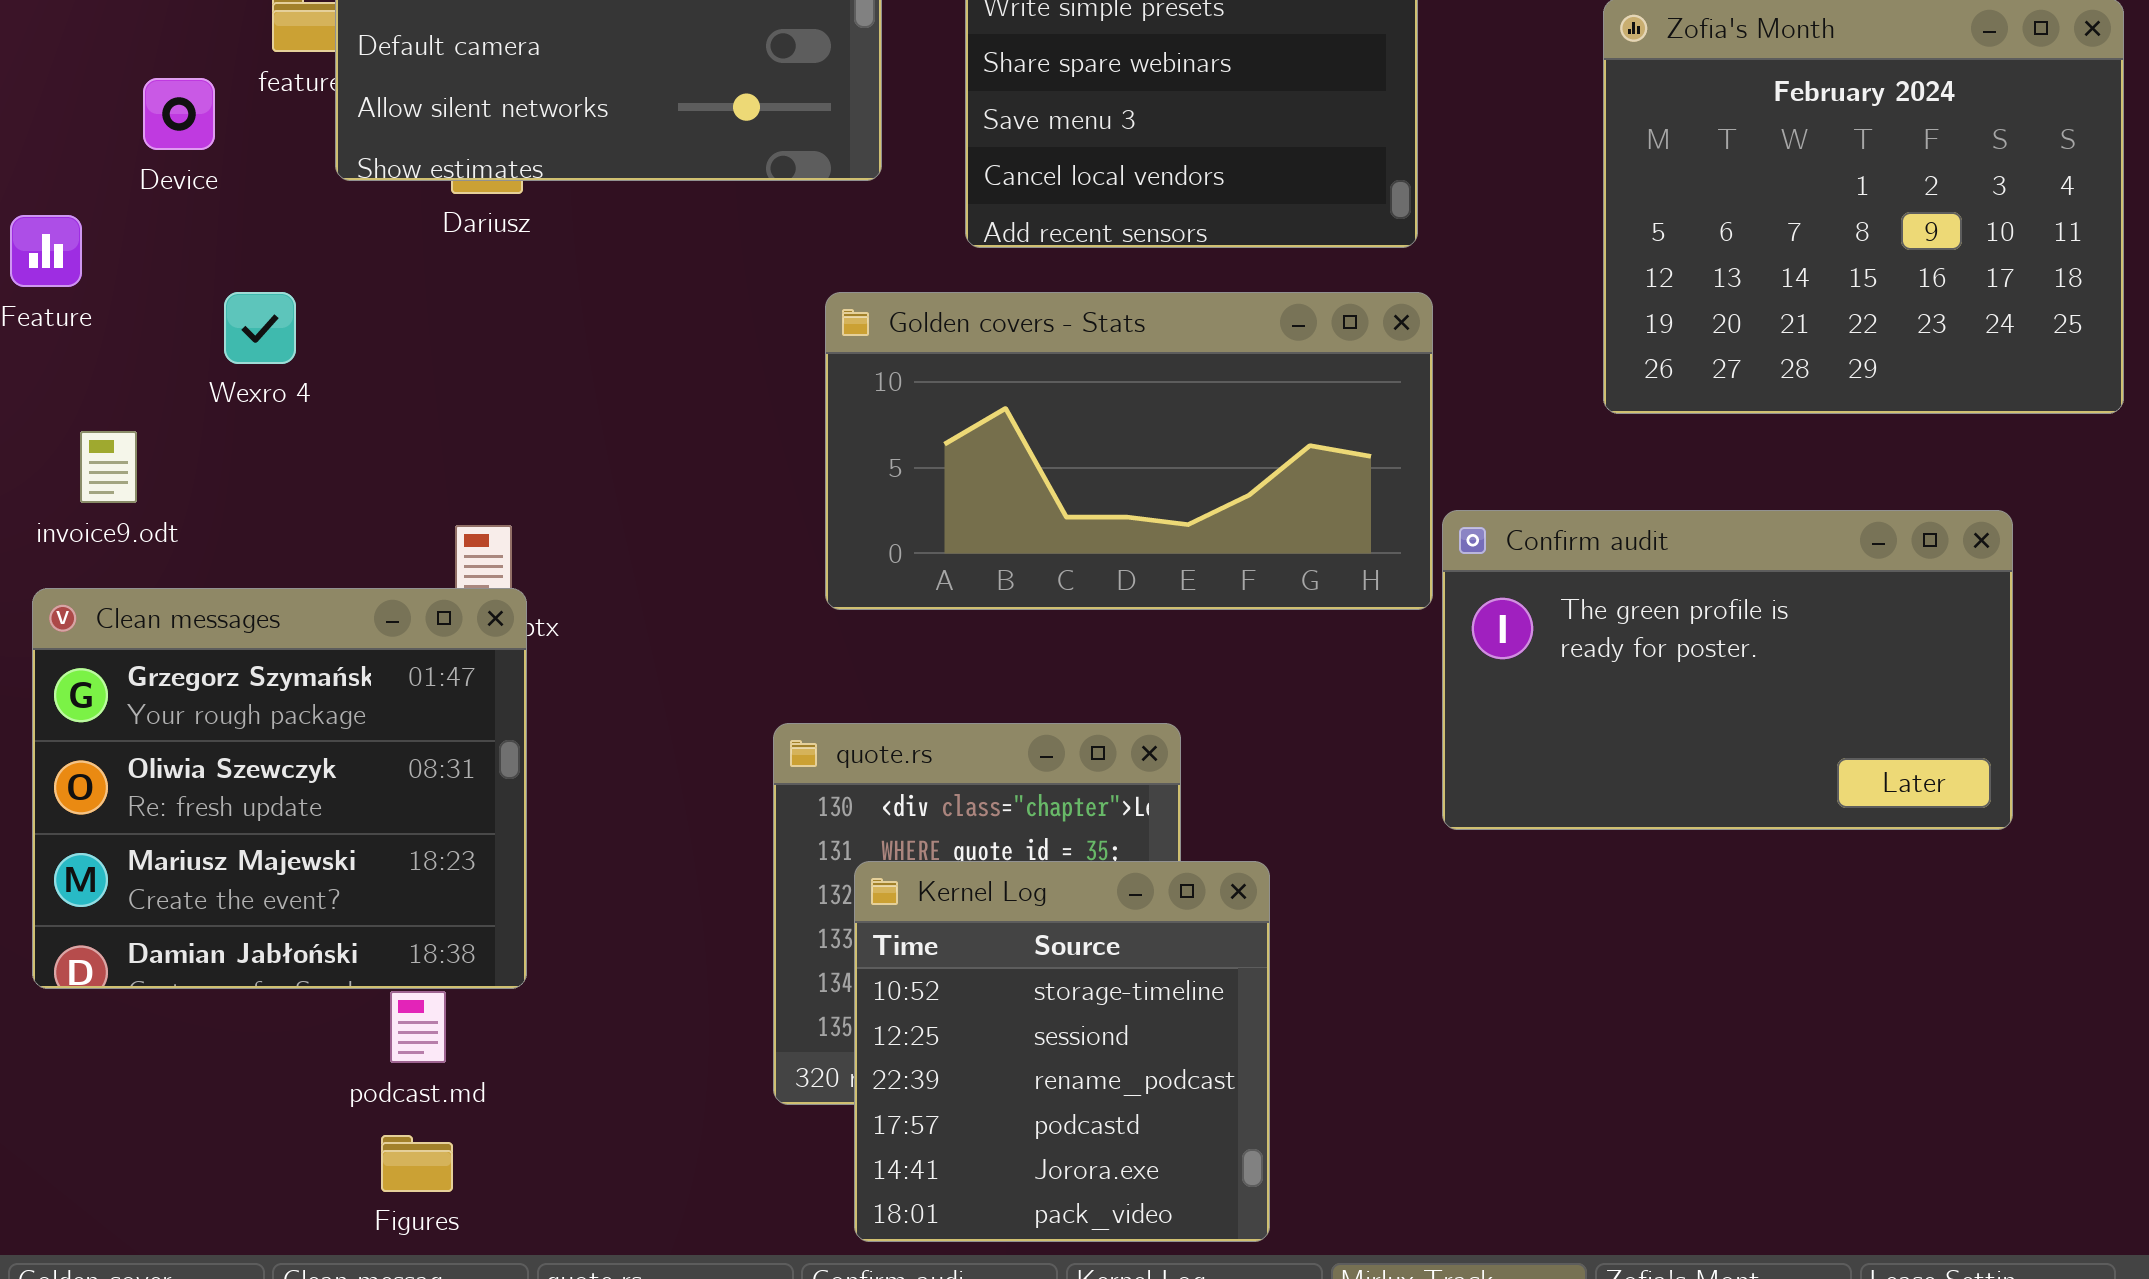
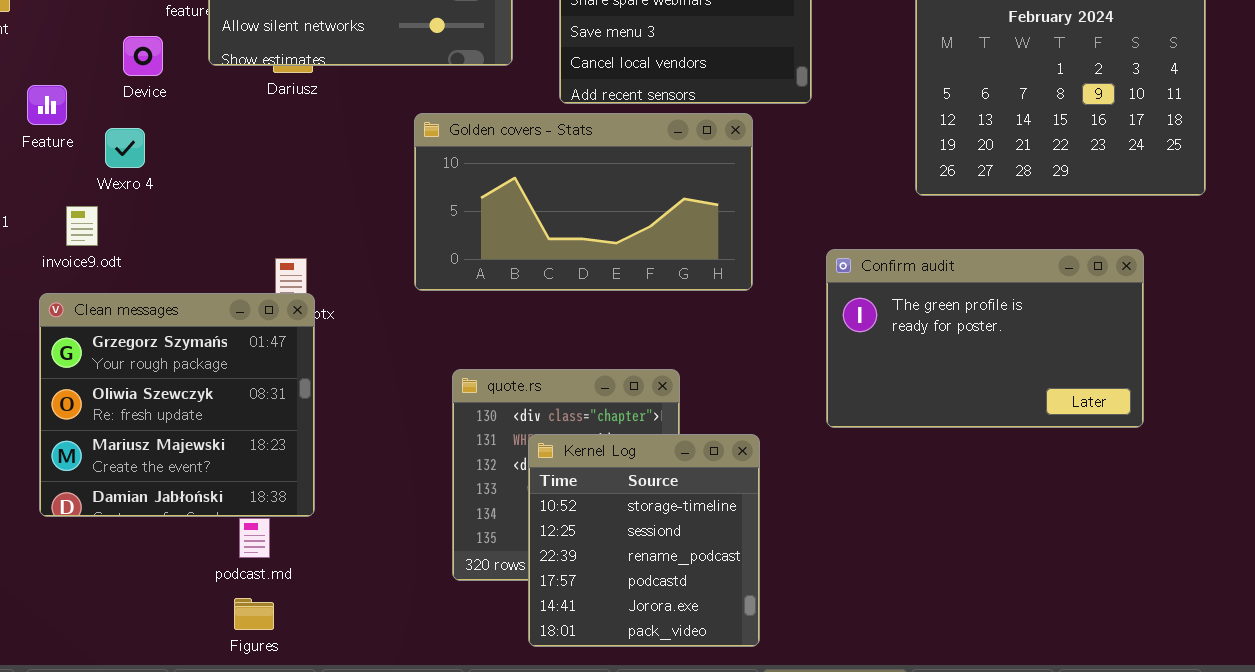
Device: [143,78,215,150] -> [123,36,163,76], moved
Wexro 4: [224,292,296,364] -> [105,128,145,168], moved
Golden covers - Stats: [825,292,1433,610] -> [414,113,753,291], moved
Kernel Log: [854,861,1270,1242] -> [528,434,760,647], moved

